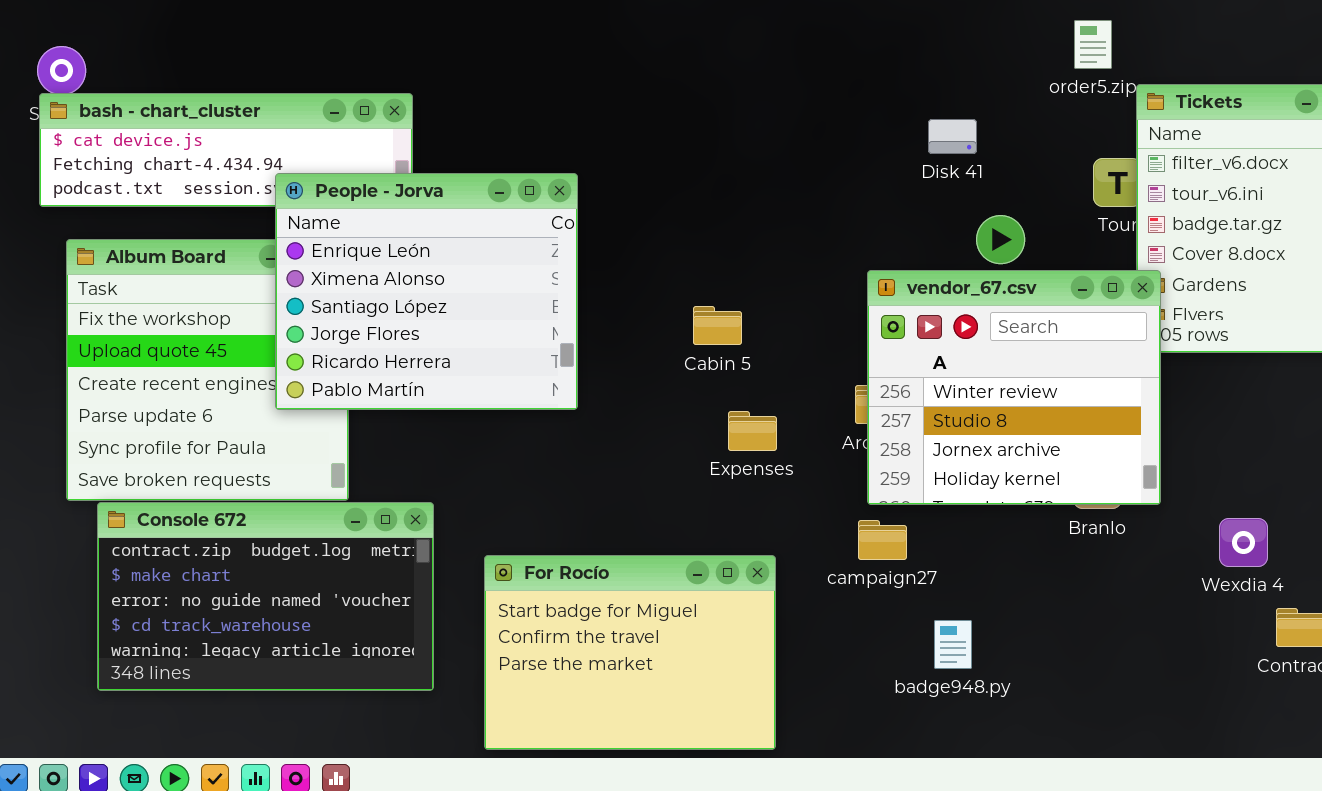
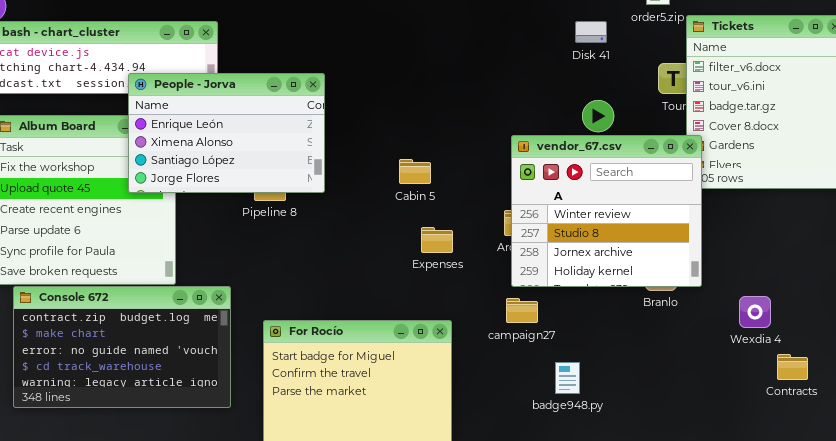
Disk 41: [928,119,977,154] -> [575,21,607,43], moved
People - Jorva: [275,173,578,410] -> [128,73,325,193], resized

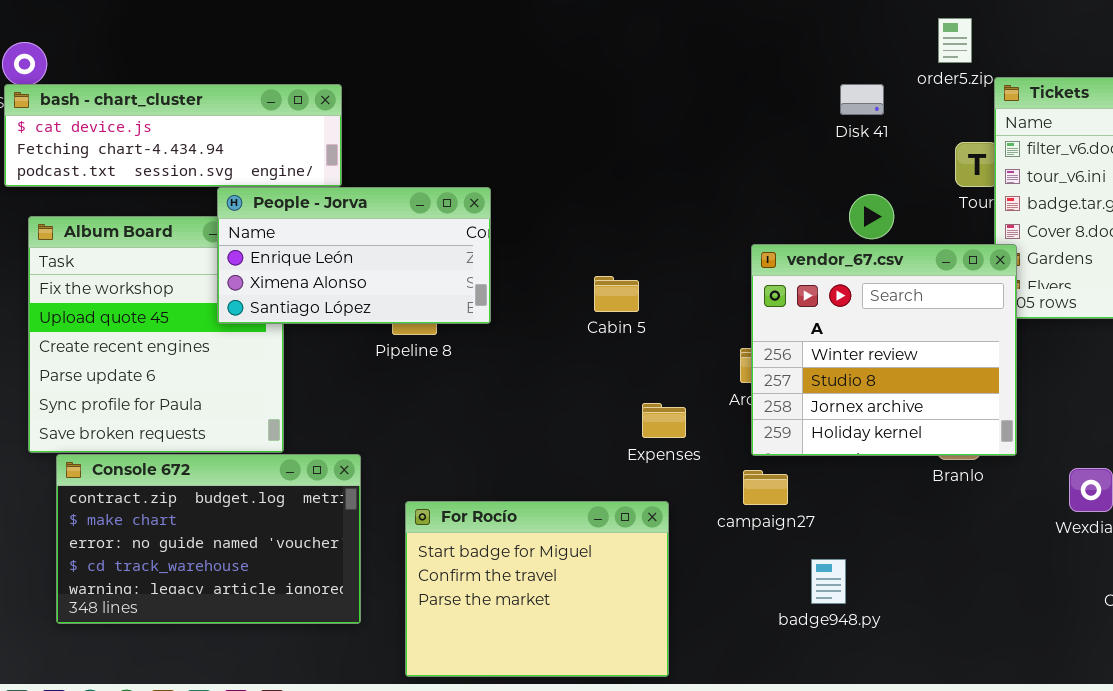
People - Jorva: [128,73,325,193] -> [217,187,491,324], resized
Expenses: [421,227,453,253] -> [642,403,686,438], moved

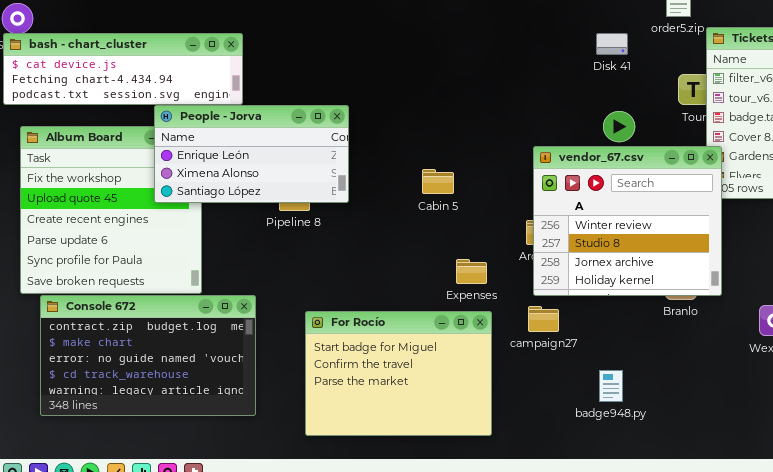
For Rocío: [405,501,669,677] -> [305,311,492,436], moved
badge948.py: [811,559,846,604] -> [599,370,623,402], moved

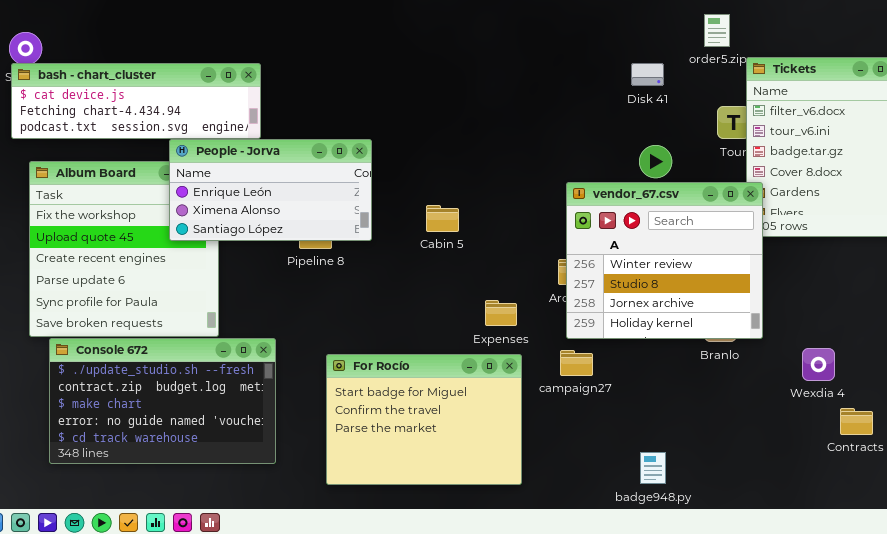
Cabin 5: [422,169,454,194] -> [426,205,459,232], moved
Console 672: [40,295,256,416] -> [49,338,276,464], scrolled up 1 row
badge948.py: [599,370,623,402] -> [640,452,666,484], moved

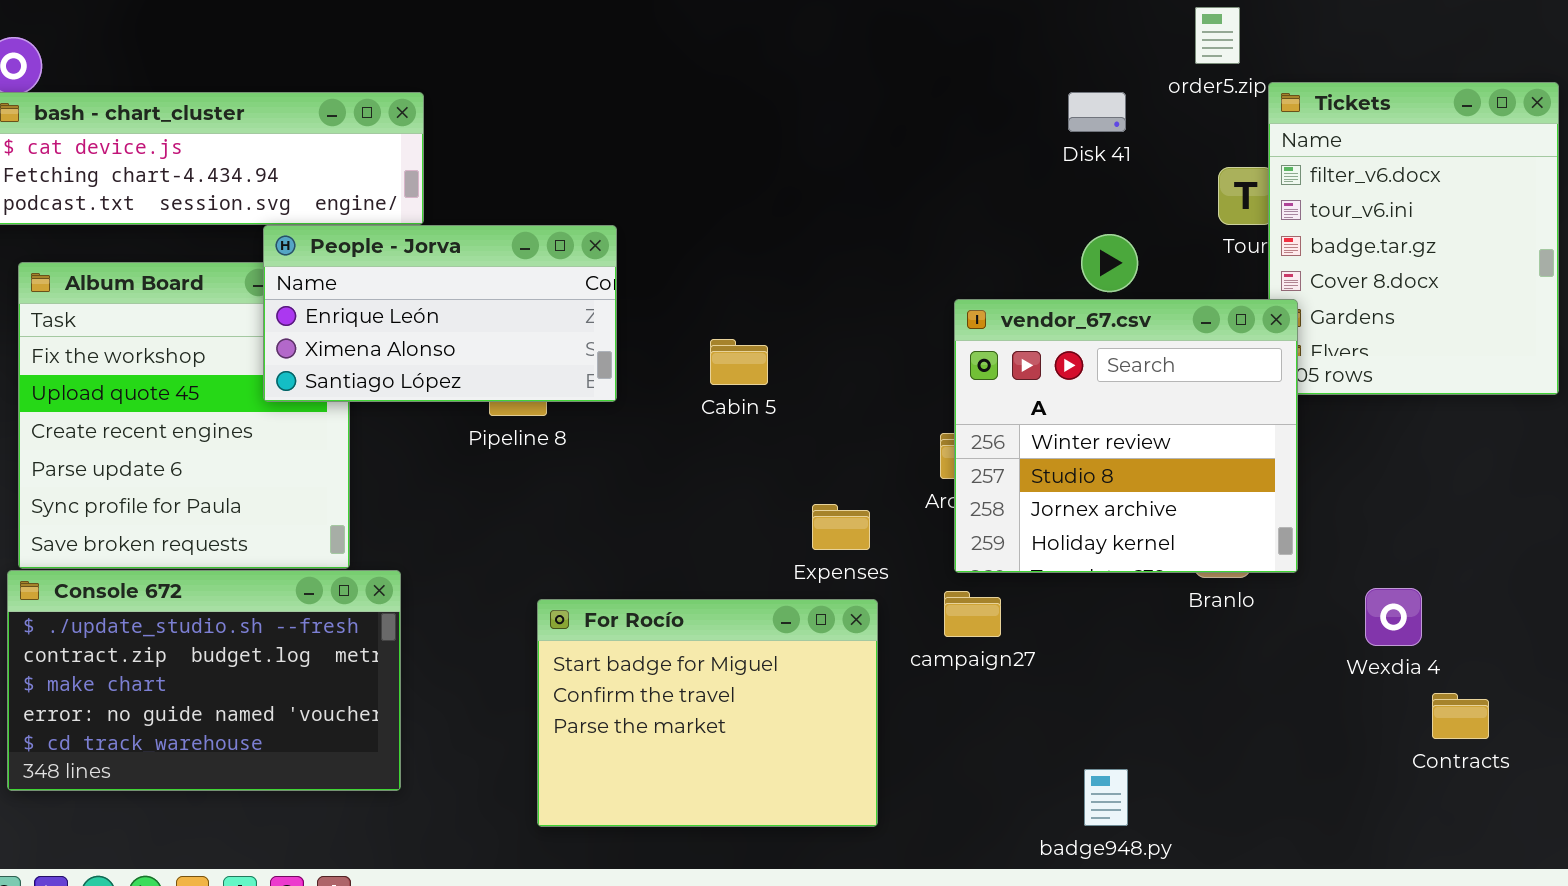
Console 672: [49,338,276,464] -> [7,570,401,791], moved

